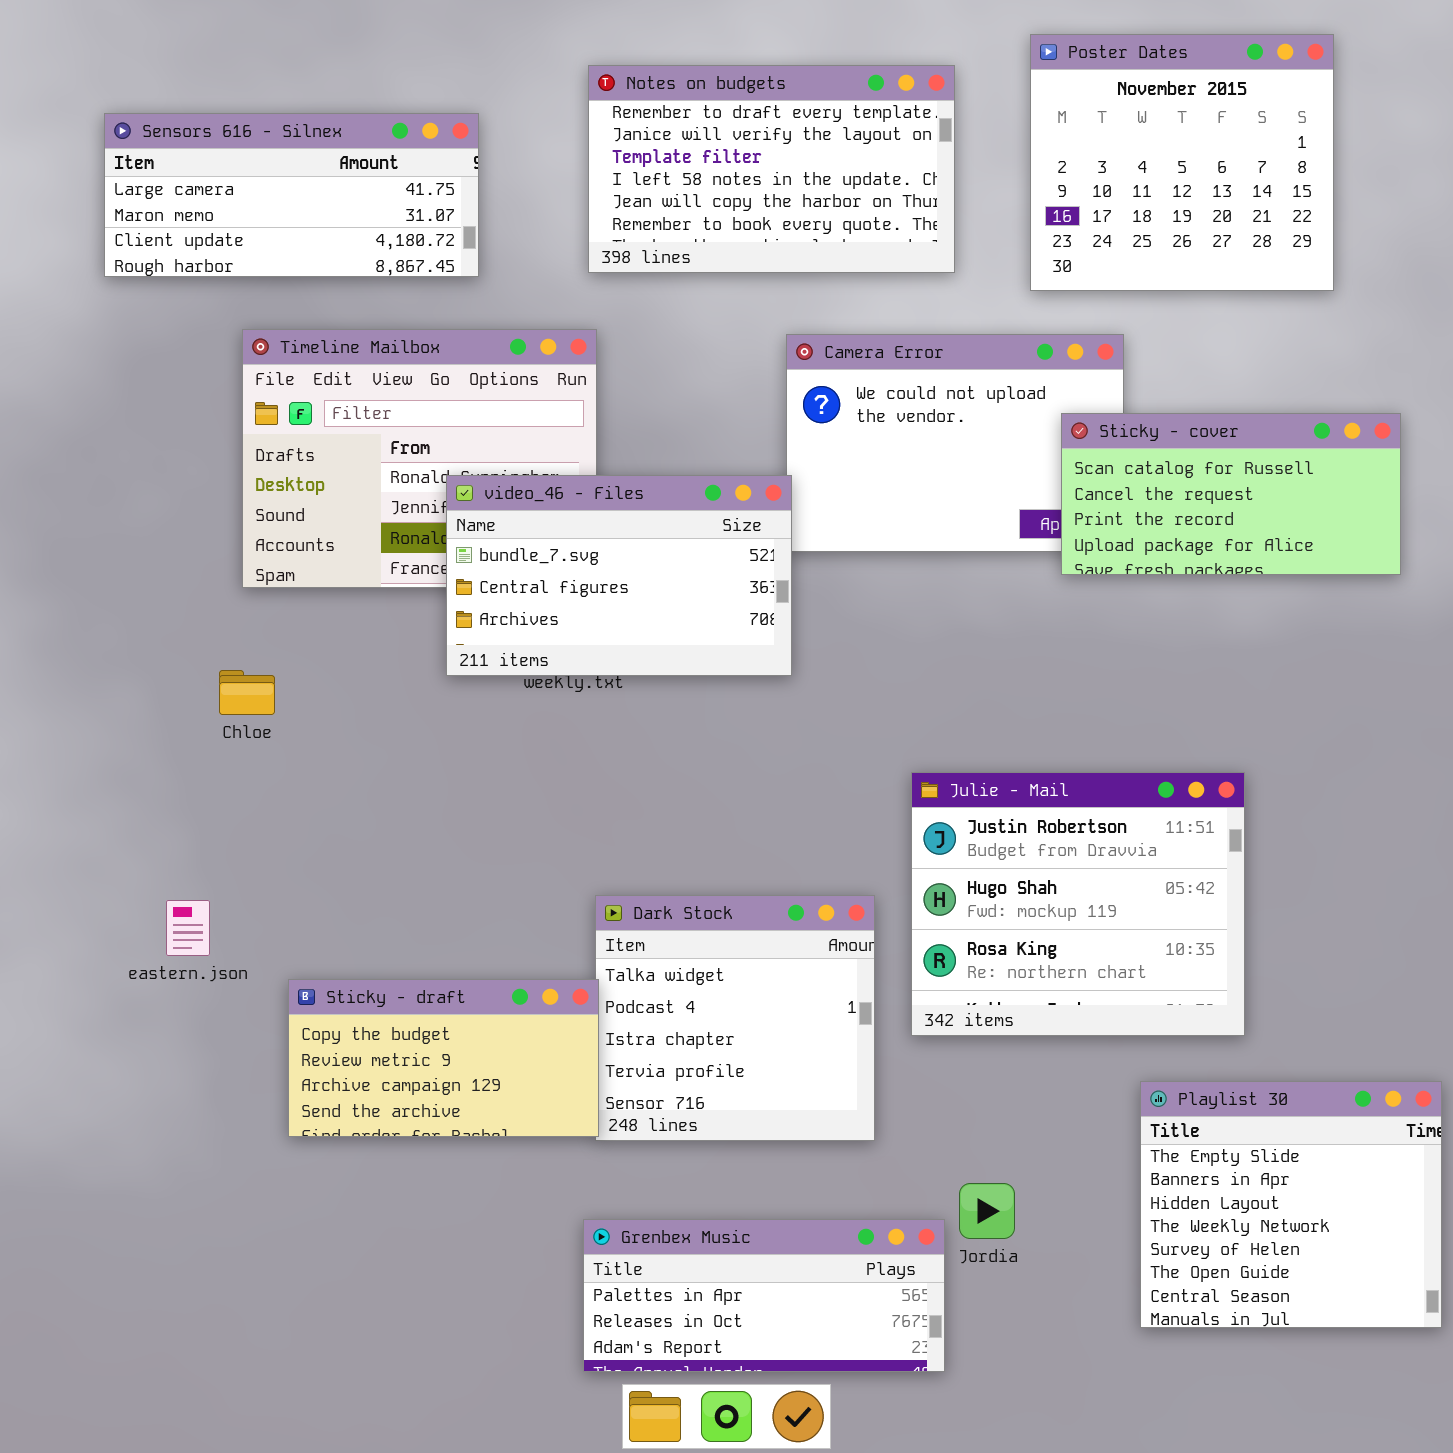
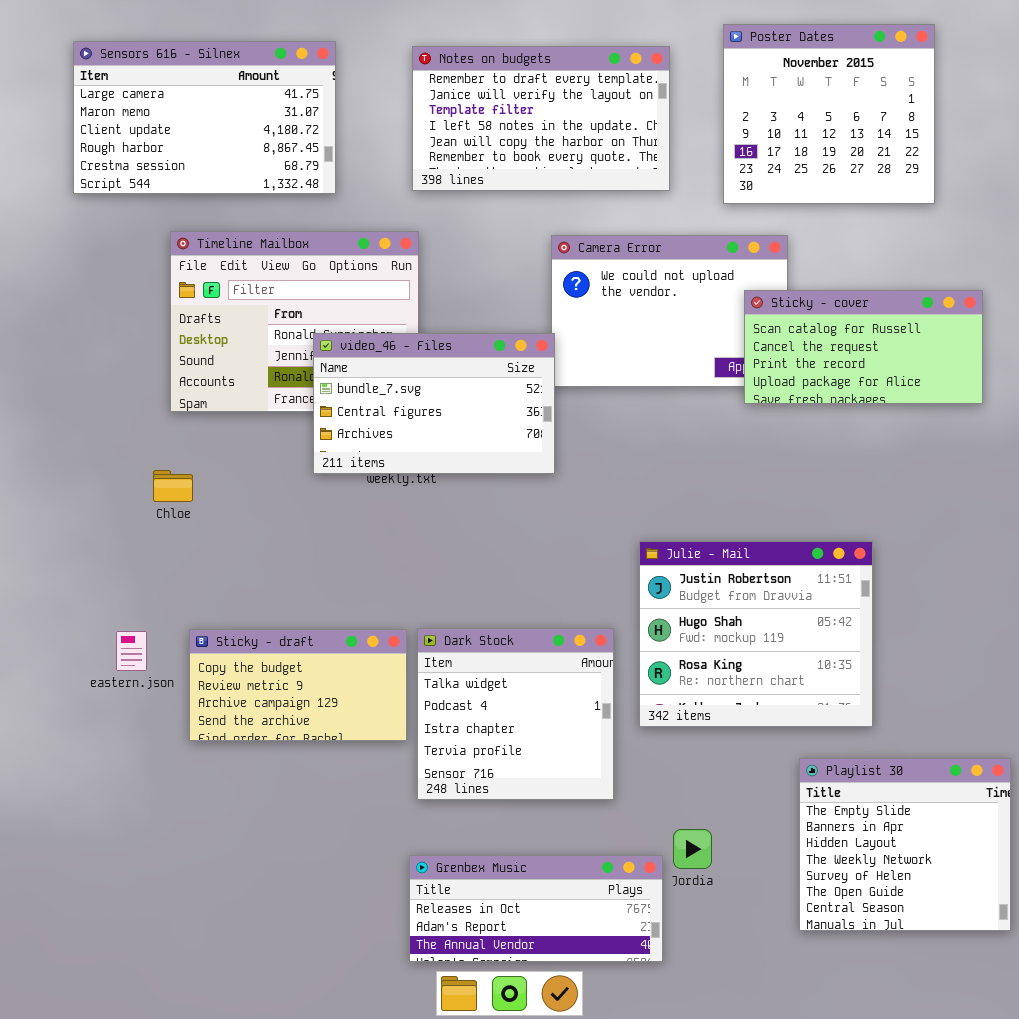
Sensors 616 - Silnex: [104,113,479,277] -> [73,41,336,194], resized
Sticky - draft: [288,979,599,1137] -> [189,629,407,741], moved
Grenbex Music: [583,1219,945,1372] -> [409,855,663,962], scrolled down 1 row

